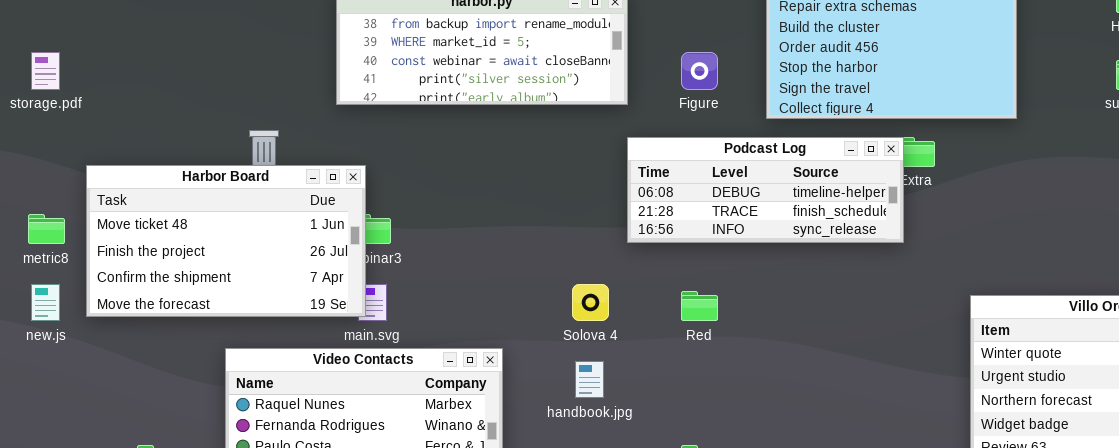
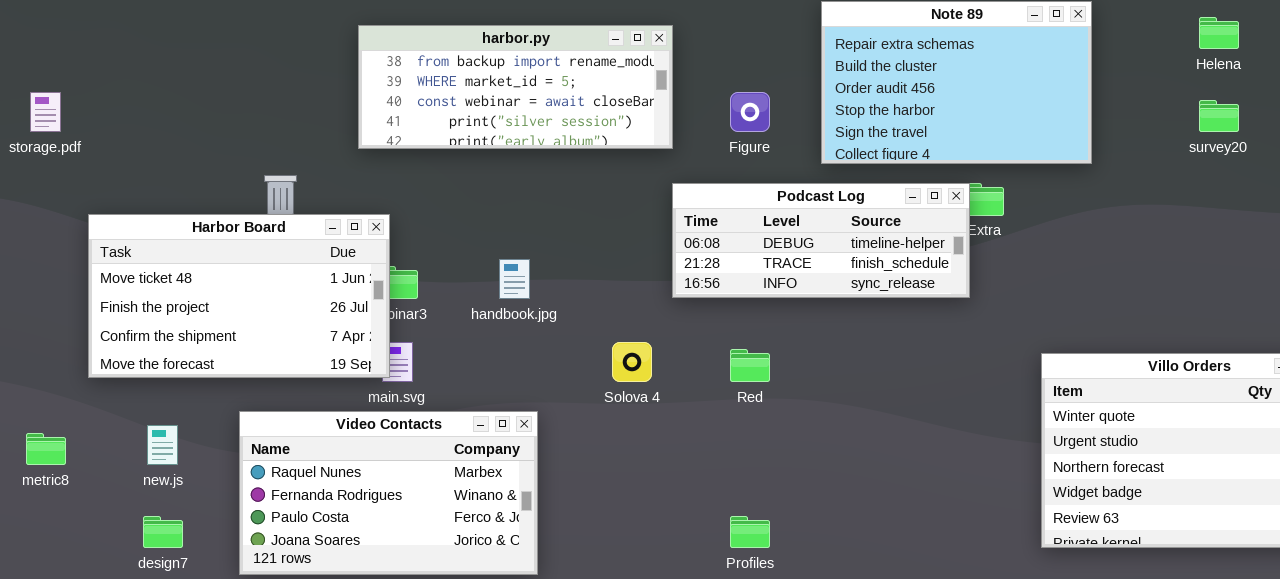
metric8: [28,214,65,244] -> [26,433,66,465], moved
new.js: [31,284,60,321] -> [147,425,178,465], moved
handbook.jpg: [575,361,604,398] -> [499,259,530,299], moved

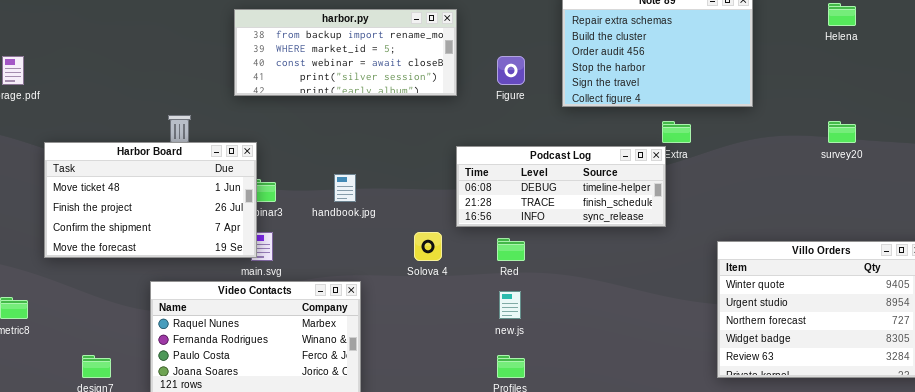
survey20: [1199,100,1239,132] -> [828,121,856,143], moved
Podcast Log: [672,183,970,298] -> [456,146,666,227], moved
new.js: [147,425,178,465] -> [499,291,521,319], moved

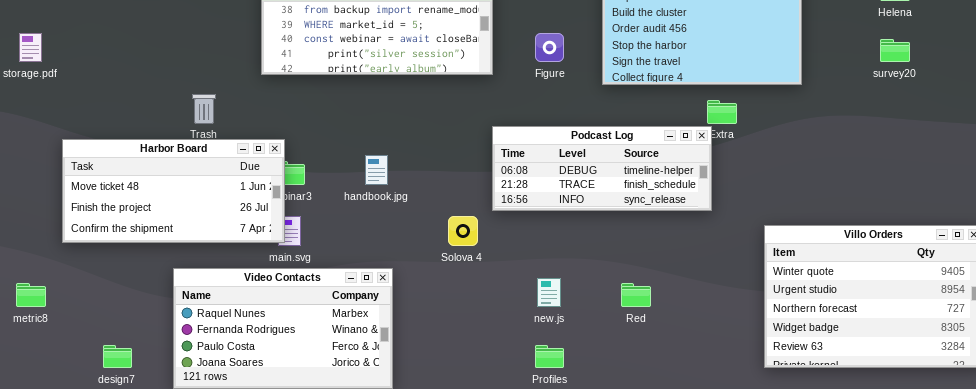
survey20: [828,121,856,143] -> [880,39,910,62], moved
Harbor Board: [44,142,257,258] -> [62,139,285,243], resized
Red: [497,238,525,261] -> [621,283,651,307], moved

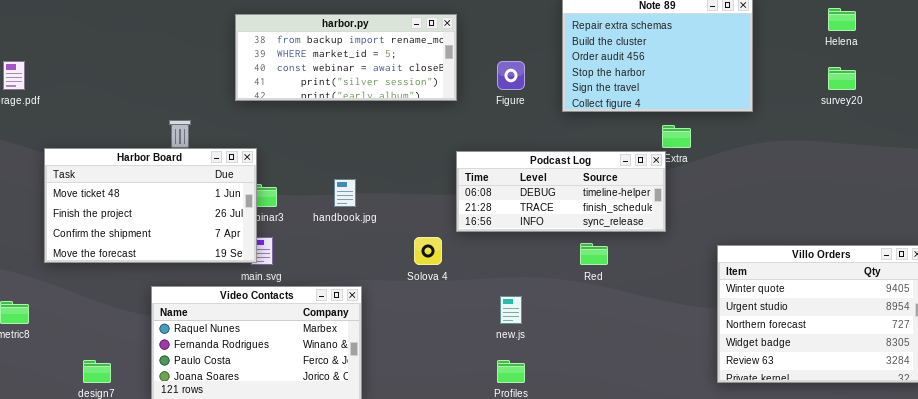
Harbor Board: [62,139,285,243] -> [44,148,257,263], resized
Red: [621,283,651,307] -> [580,243,608,265], moved

